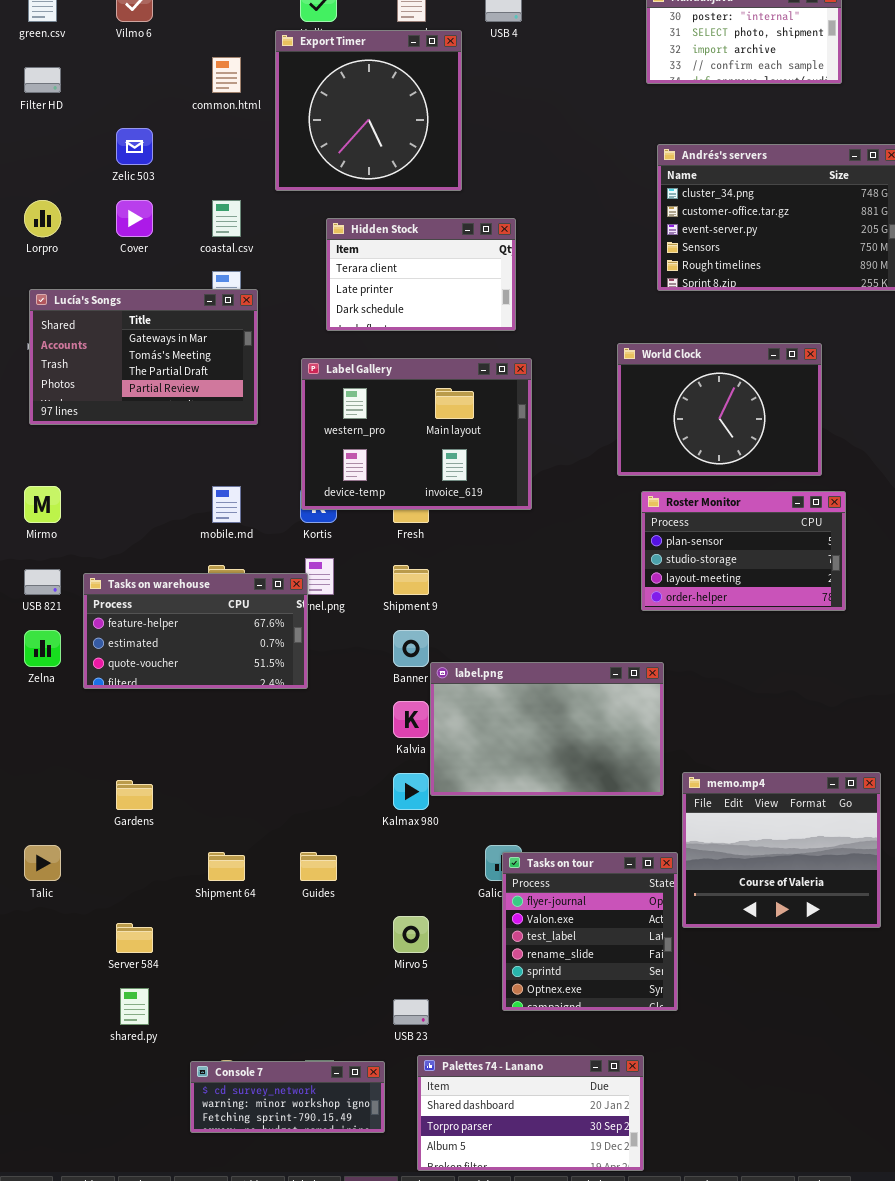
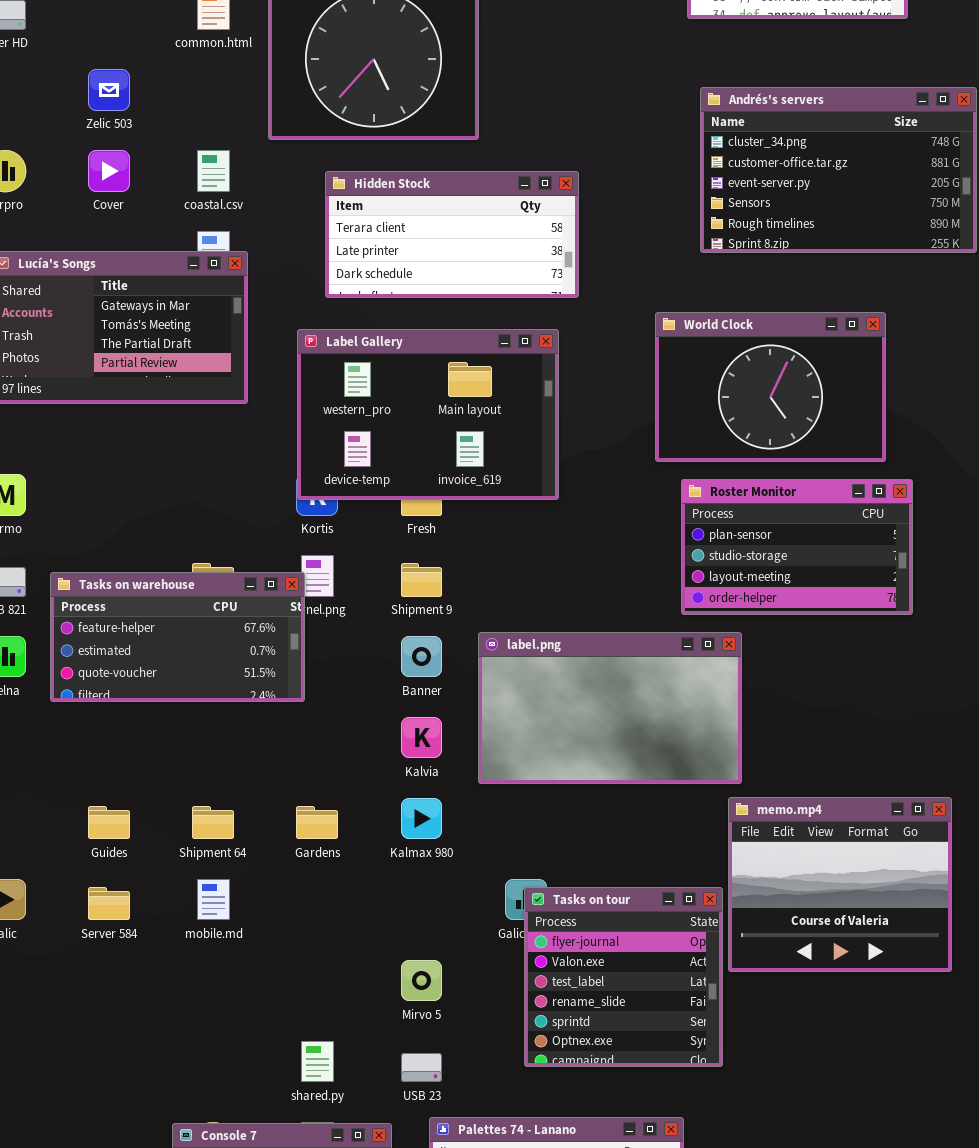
Hidden Stock: [326,218,516,331] -> [325,171,579,298], resized
mobile.md: [212,486,241,523] -> [197,879,230,920], moved
label.png: [430,662,664,796] -> [478,632,742,784], moved
Gardens: [116,780,153,810] -> [296,806,338,839], moved
Shipment 64: [208,852,245,881] -> [192,806,234,839], moved
Guides: [300,852,337,881] -> [88,806,130,839], moved
Server 584: [116,923,153,953] -> [88,887,130,920], moved
shared.py: [120,988,149,1025] -> [301,1041,334,1082], moved

